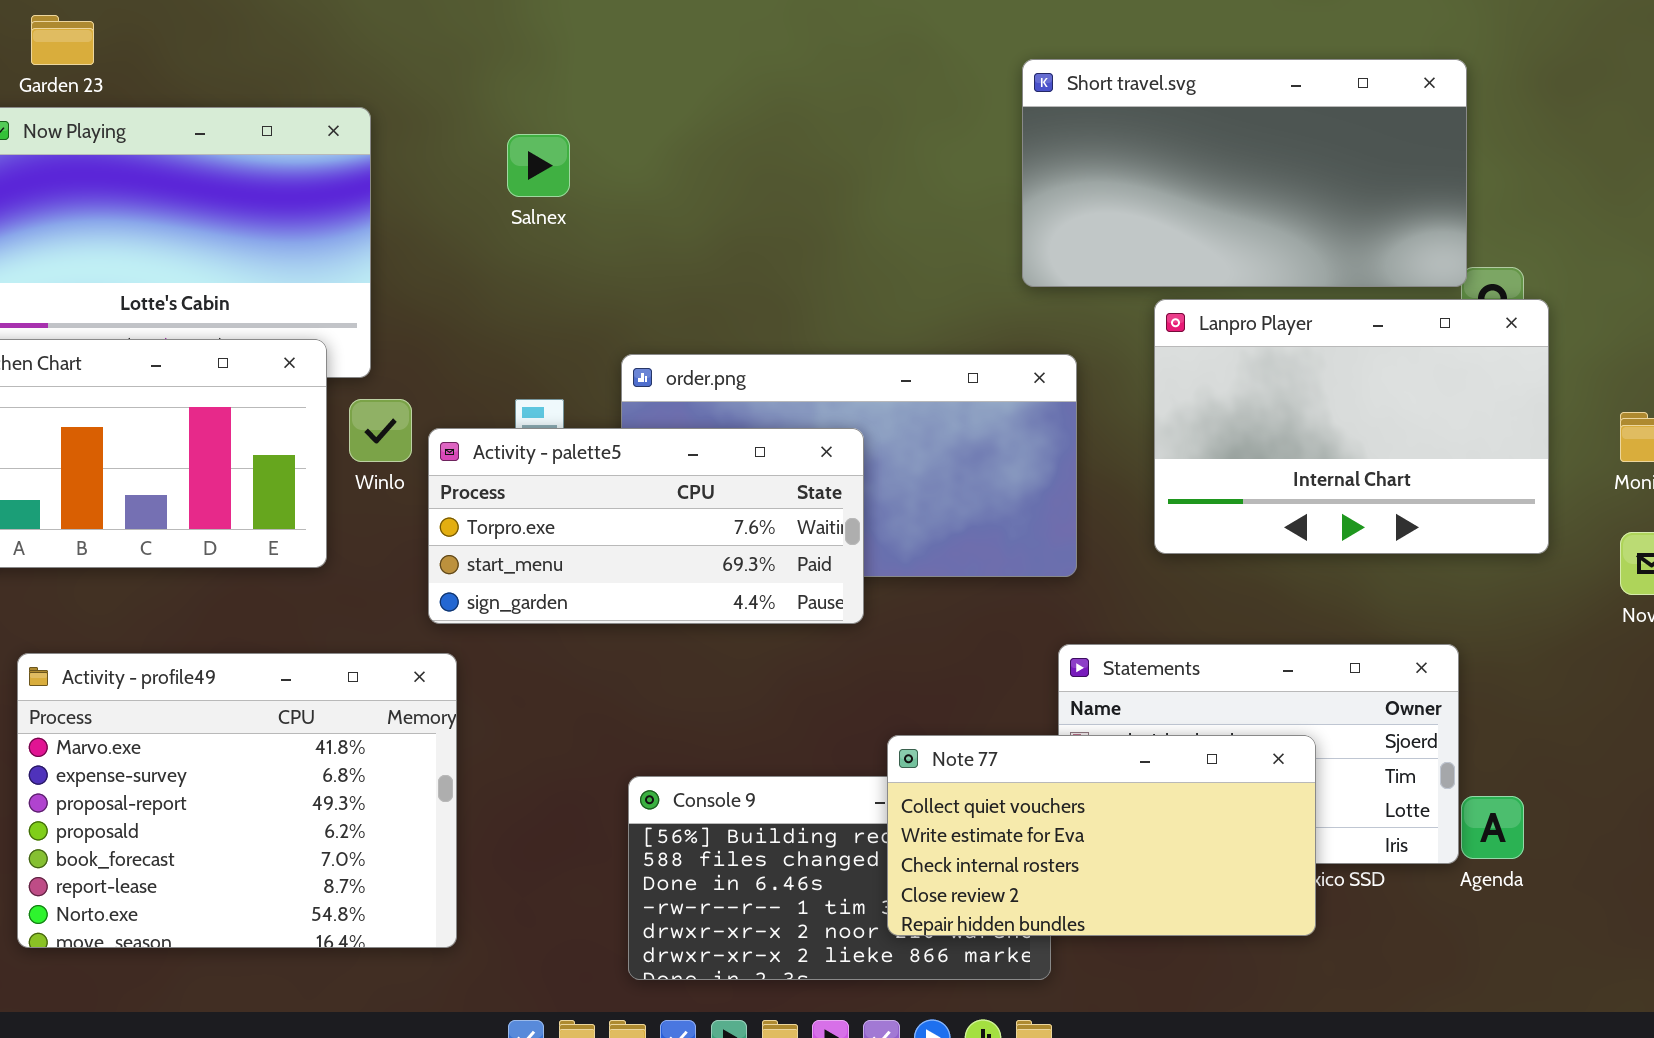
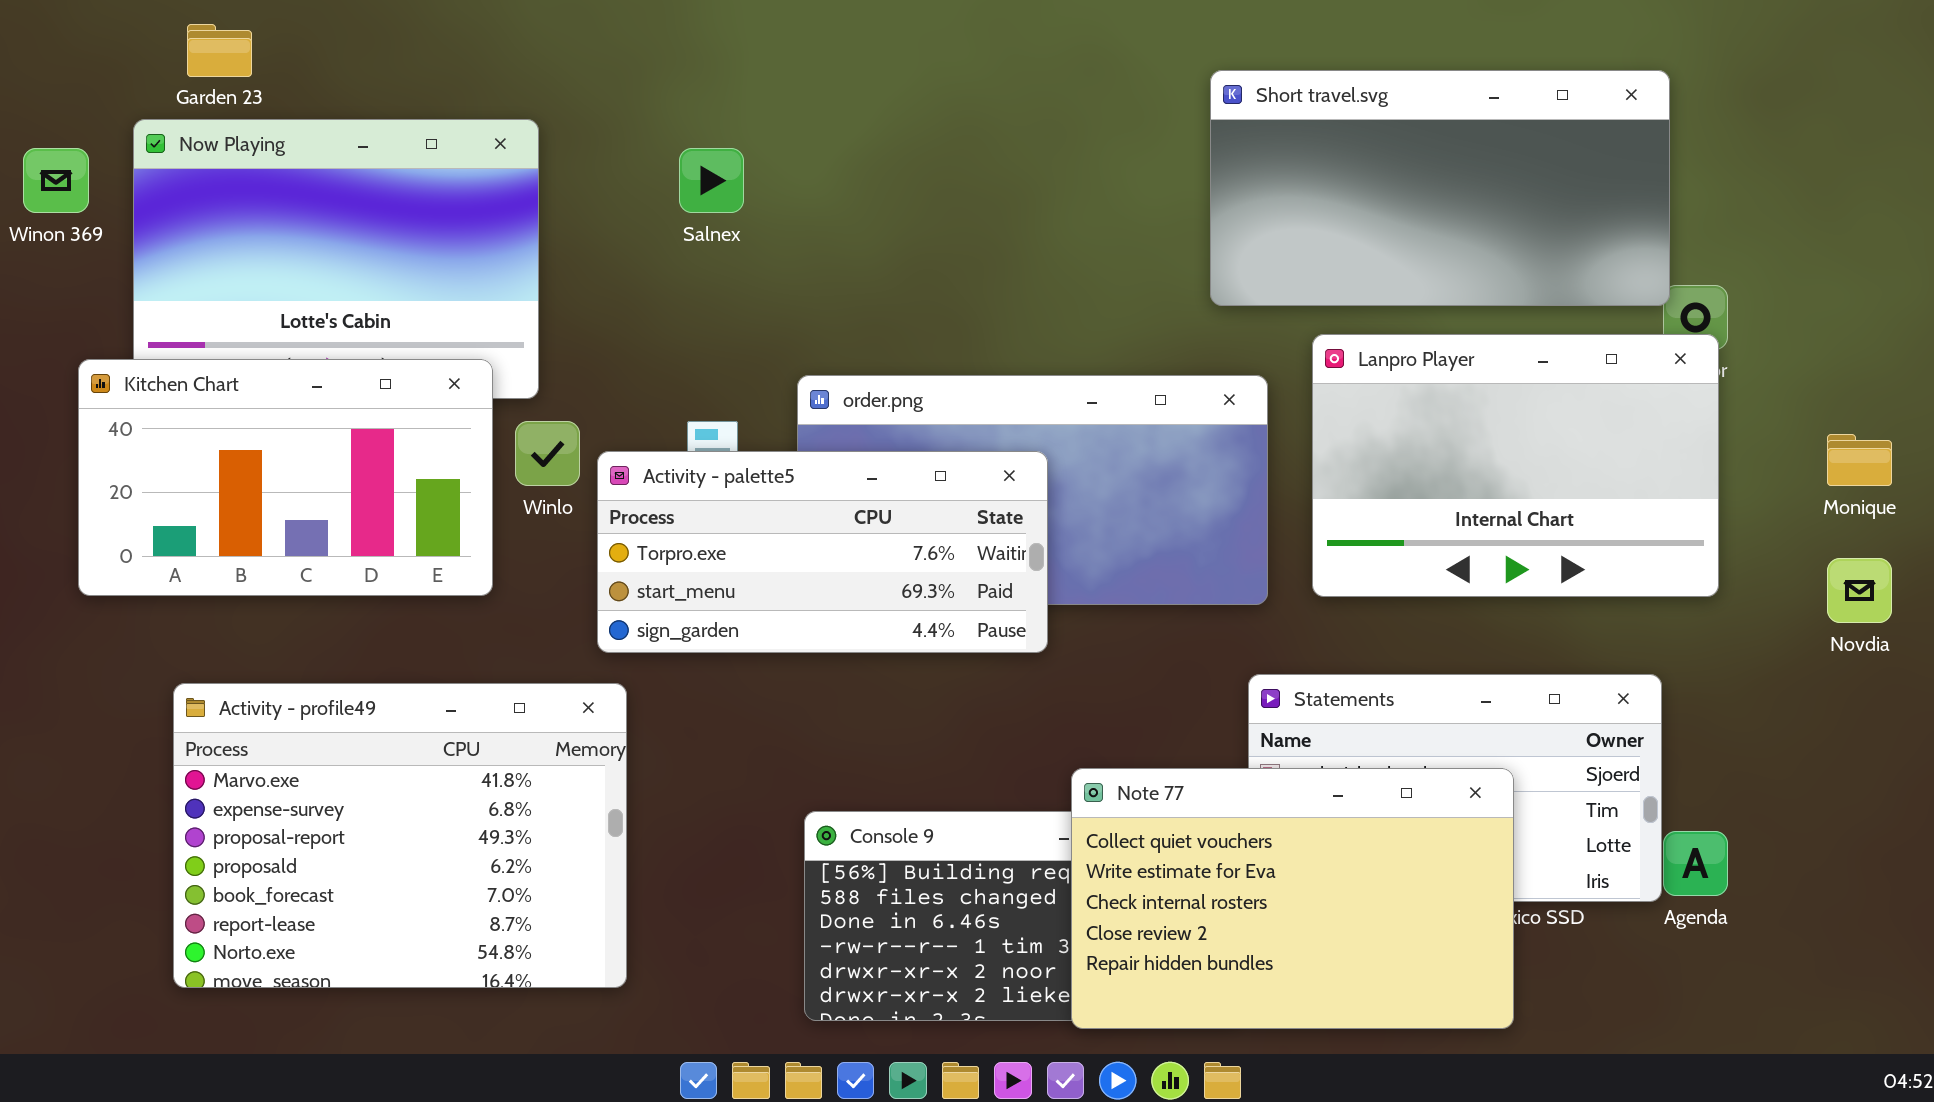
Lanpro Player: [1154,299,1549,554] -> [1312,334,1719,597], moved
Note 77: [887,735,1316,936] -> [1071,768,1514,1029], resized

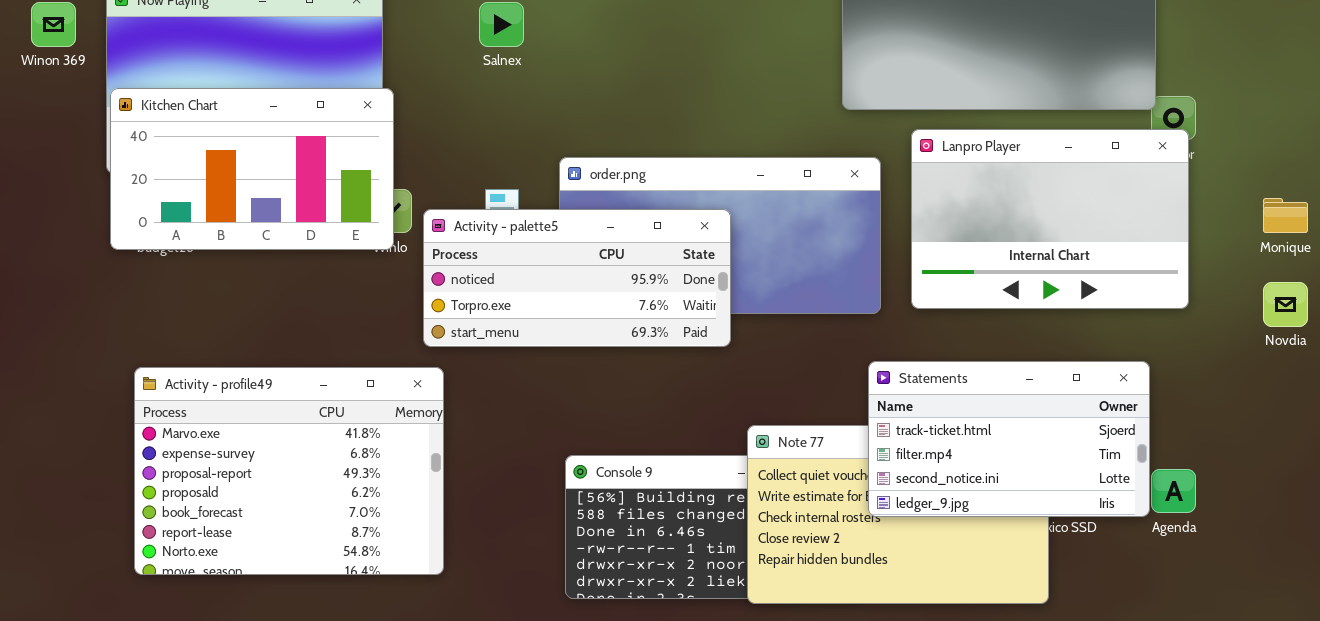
Kitchen Chart: [78,359,493,596] -> [110,88,394,250], moved
Activity - palette5: [597,451,1048,653] -> [423,209,731,347], scrolled up 1 row
Statements: [1248,674,1662,902] -> [868,361,1150,517], raised

